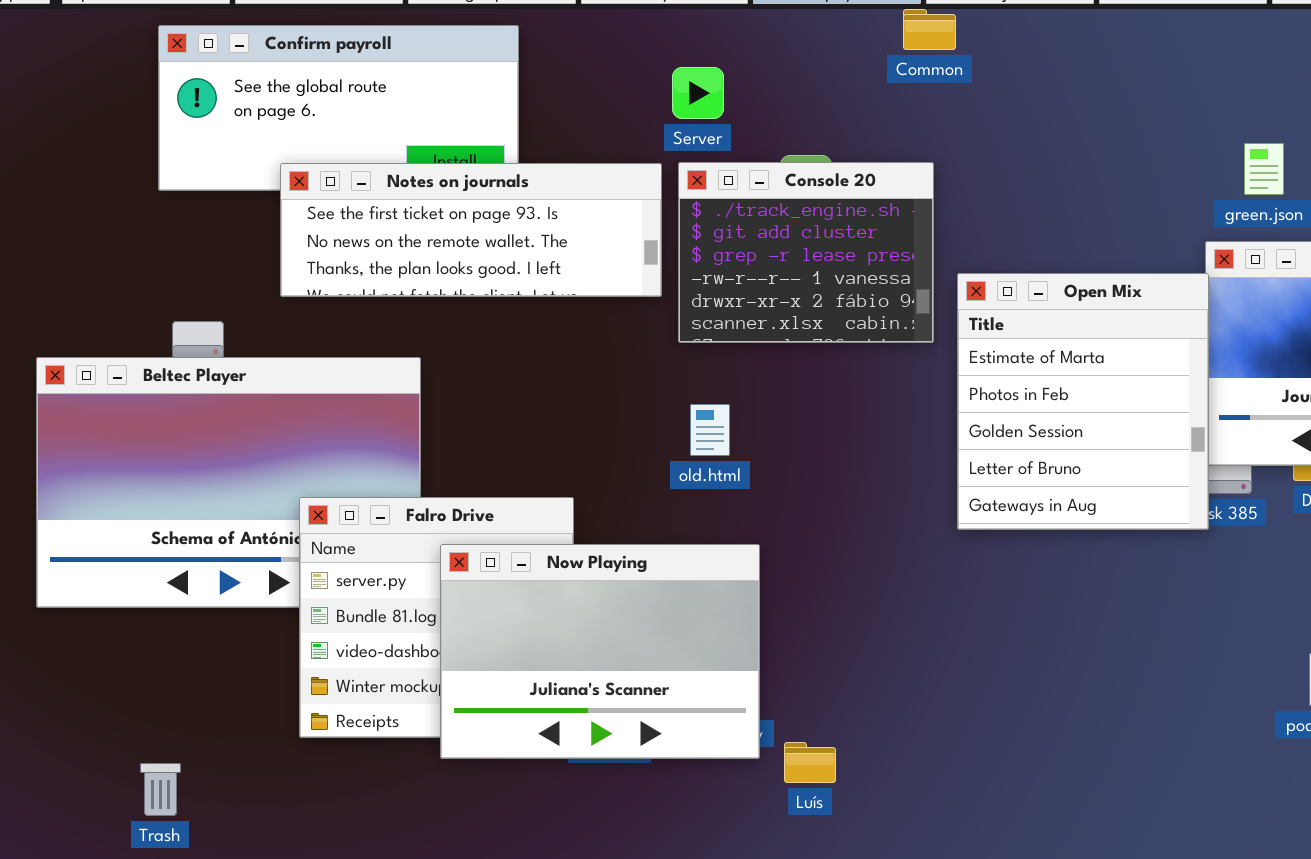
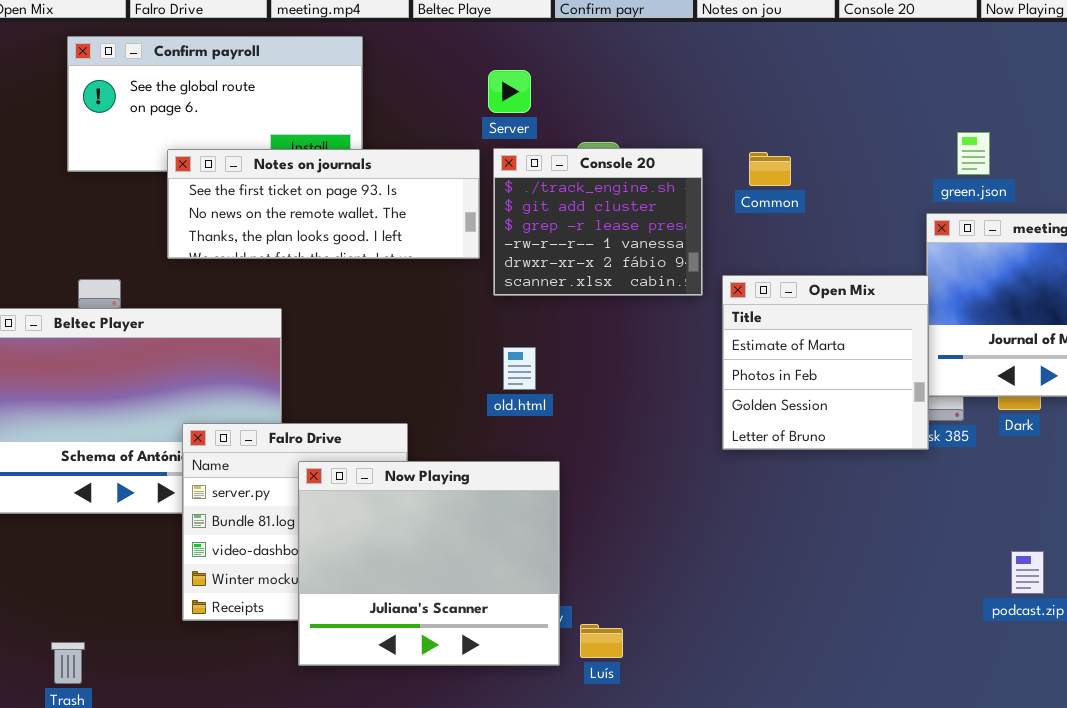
Common: [903,9,956,50] -> [749,152,791,186], moved
Open Mix: [957,273,1209,530] -> [722,275,929,450], resized
Now Playing: [440,544,760,759] -> [298,461,560,666], resized

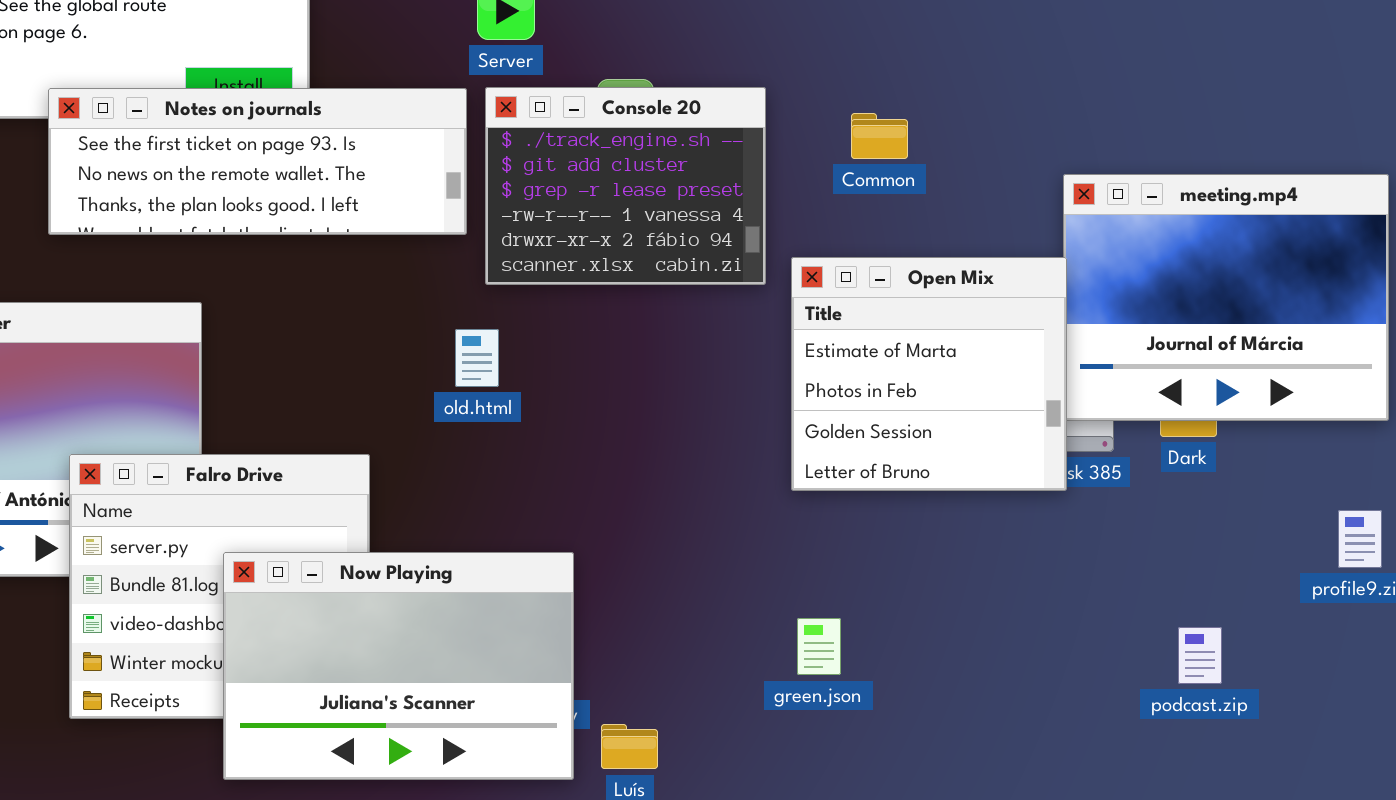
green.json: [957,132,990,175] -> [797,618,841,675], moved
Common: [749,152,791,186] -> [851,113,908,159], moved
old.html: [503,347,536,390] -> [455,329,499,387], moved
Now Playing: [298,461,560,666] -> [223,552,574,780], resized

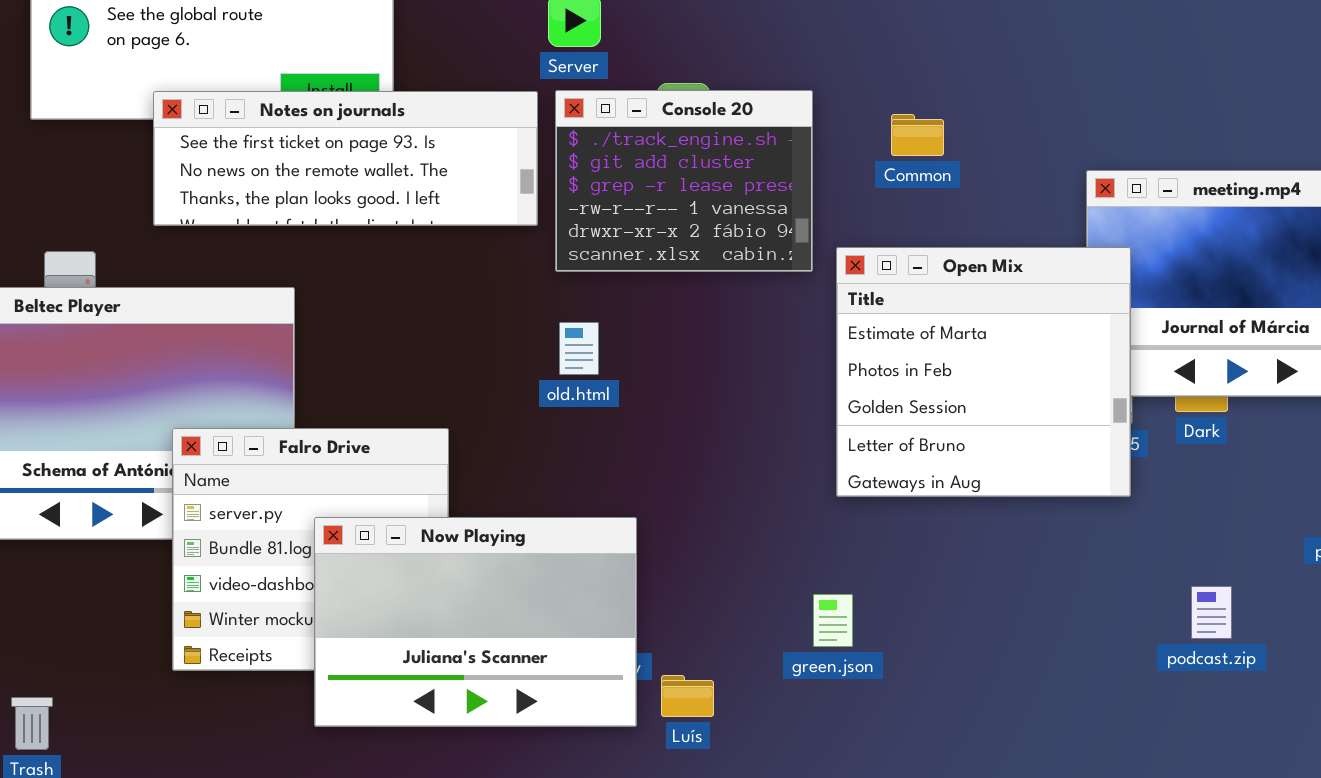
Open Mix: [791,257,1067,491] -> [836,247,1131,497], resized
old.html: [455,329,499,387] -> [559,322,599,375], moved
green.json: [797,618,841,675] -> [813,594,853,647], moved

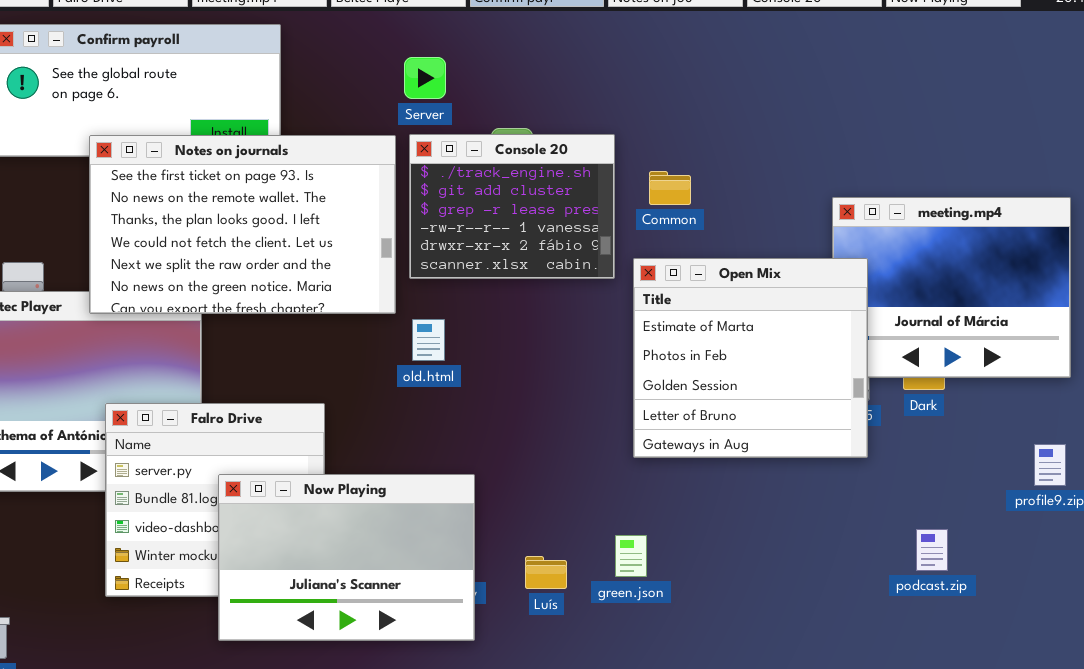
Notes on journals: [153,91,538,226] -> [89,135,396,314], resized
Common: [891,114,944,156] -> [649,171,691,205], moved
Luís: [661,675,714,717] -> [525,556,567,589], moved

